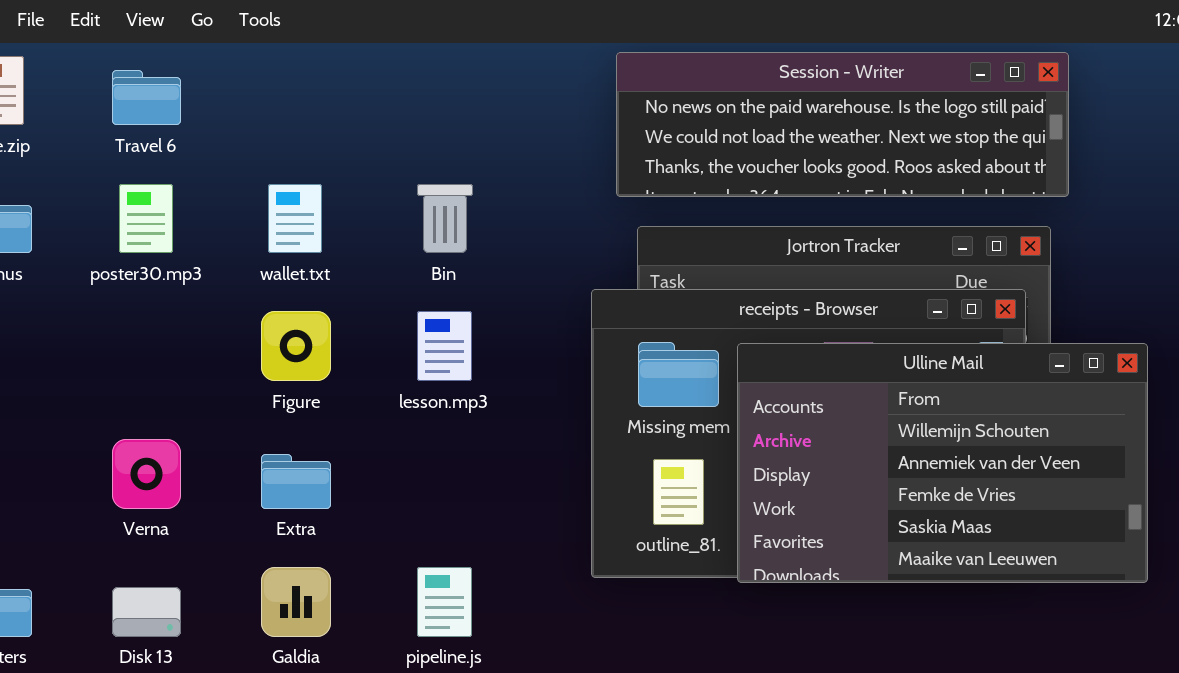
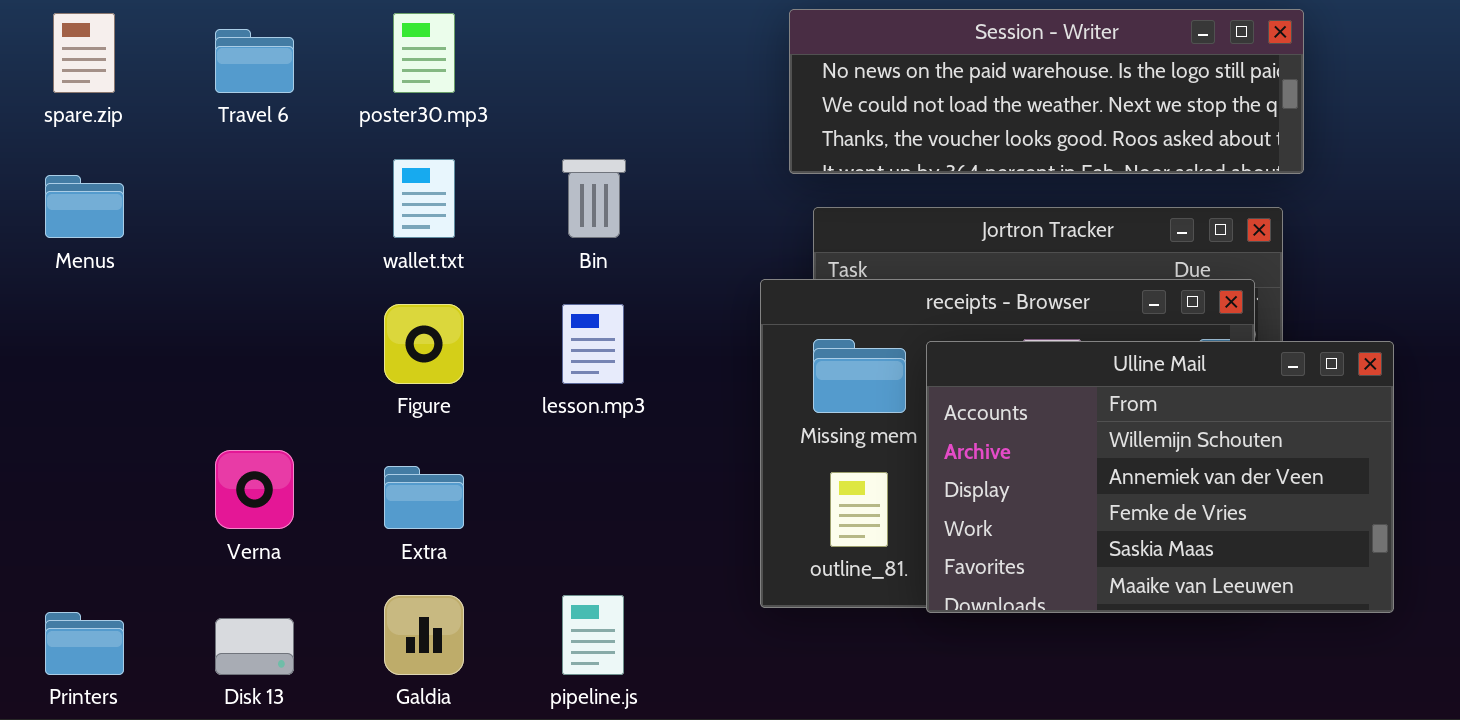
poster30.mp3: [119,184,173,253] -> [393,13,455,93], moved

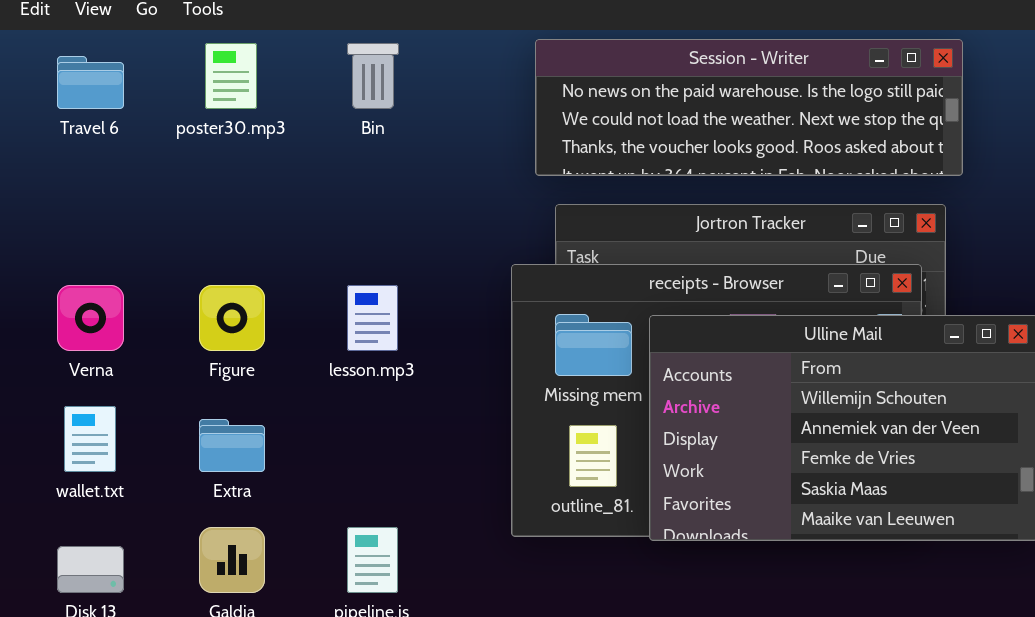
wallet.txt: [393,159,455,238] -> [64,406,116,472], moved
Bin: [562,159,626,238] -> [347,43,399,109], moved
Verna: [215,450,294,529] -> [57,285,124,351], moved

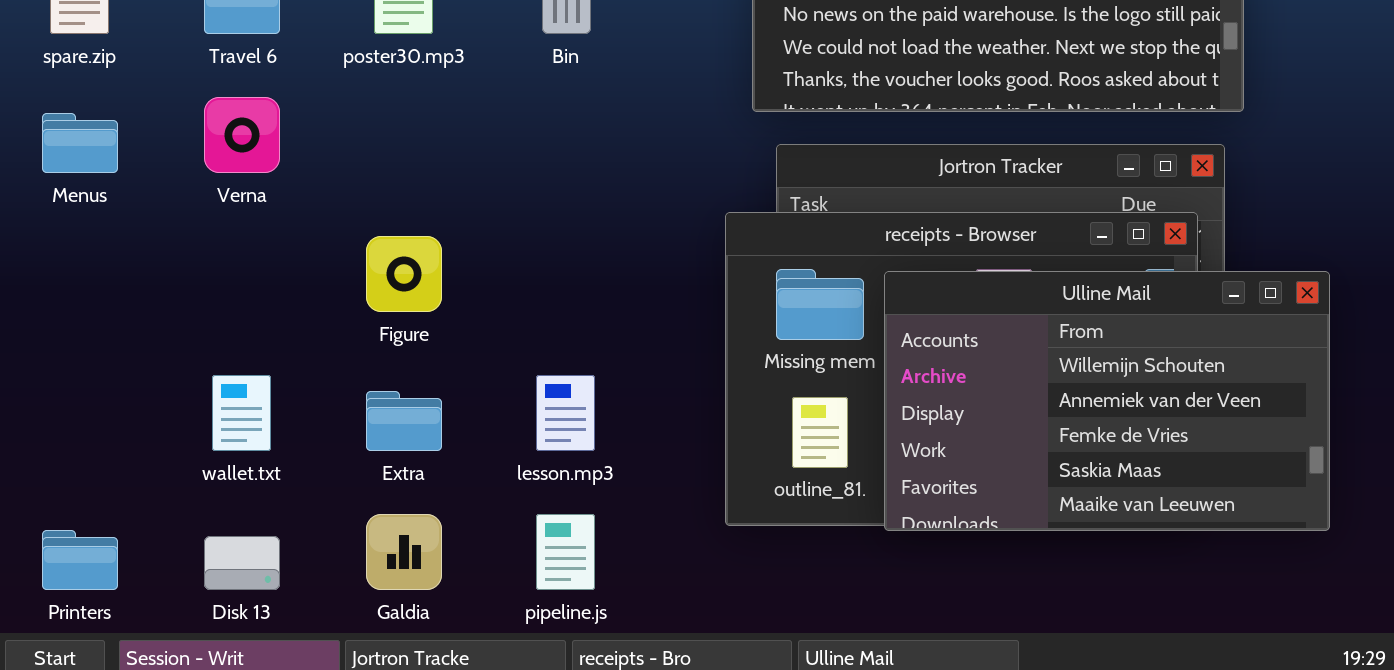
Verna: [57,285,124,351] -> [204,97,280,173], moved
lesson.mp3: [347,285,398,351] -> [536,375,595,451], moved

